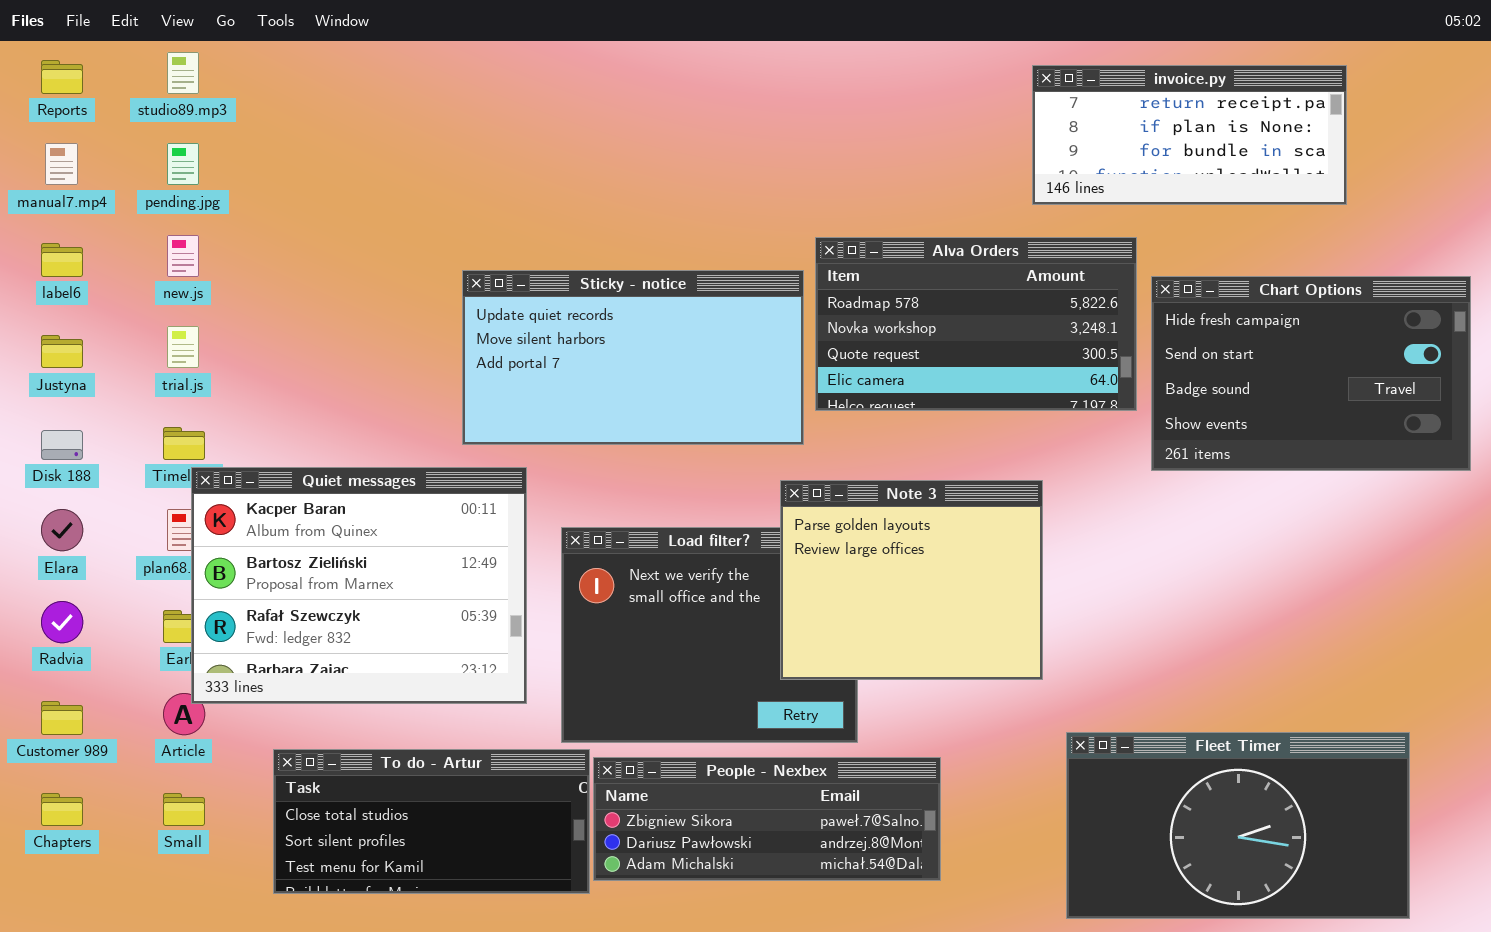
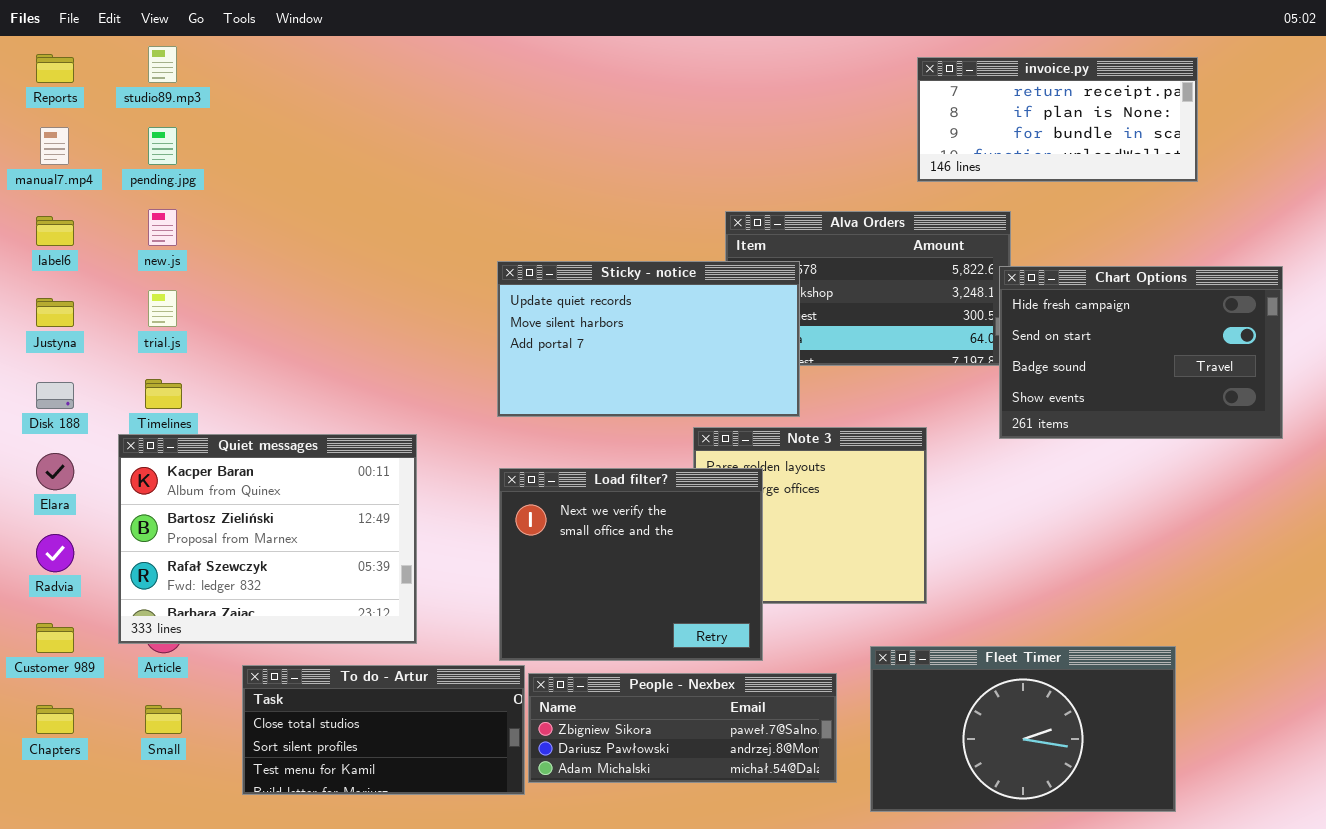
Sticky - notice: [462,270,804,445] -> [497,261,800,417], moved
Chart Options: [1151,276,1471,471] -> [999,266,1283,439], moved
Quiet messages: [191,467,527,704] -> [118,434,417,644], moved
Load filter?: [561,527,858,743] -> [499,468,763,661], raised
Fleet Timer: [1066,732,1410,919] -> [870,646,1176,812], moved

